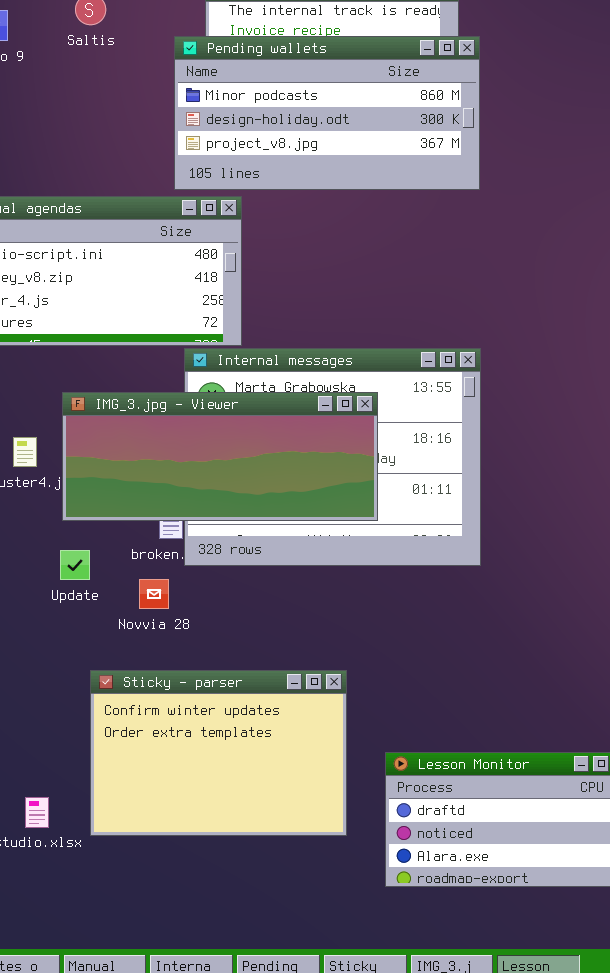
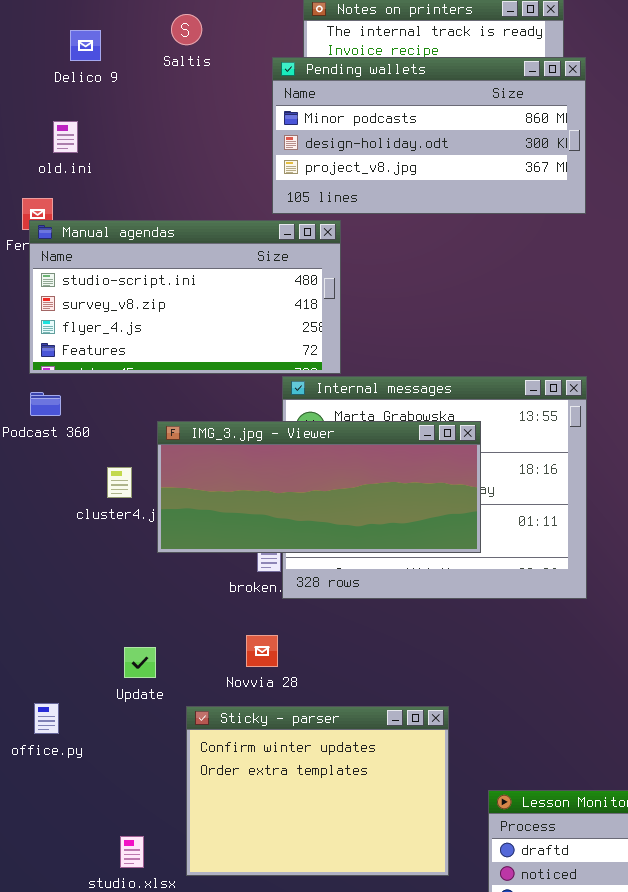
Update: [60,550,90,580] -> [124,647,156,678], moved
Novvia 28: [139,579,169,609] -> [246,635,278,667], moved

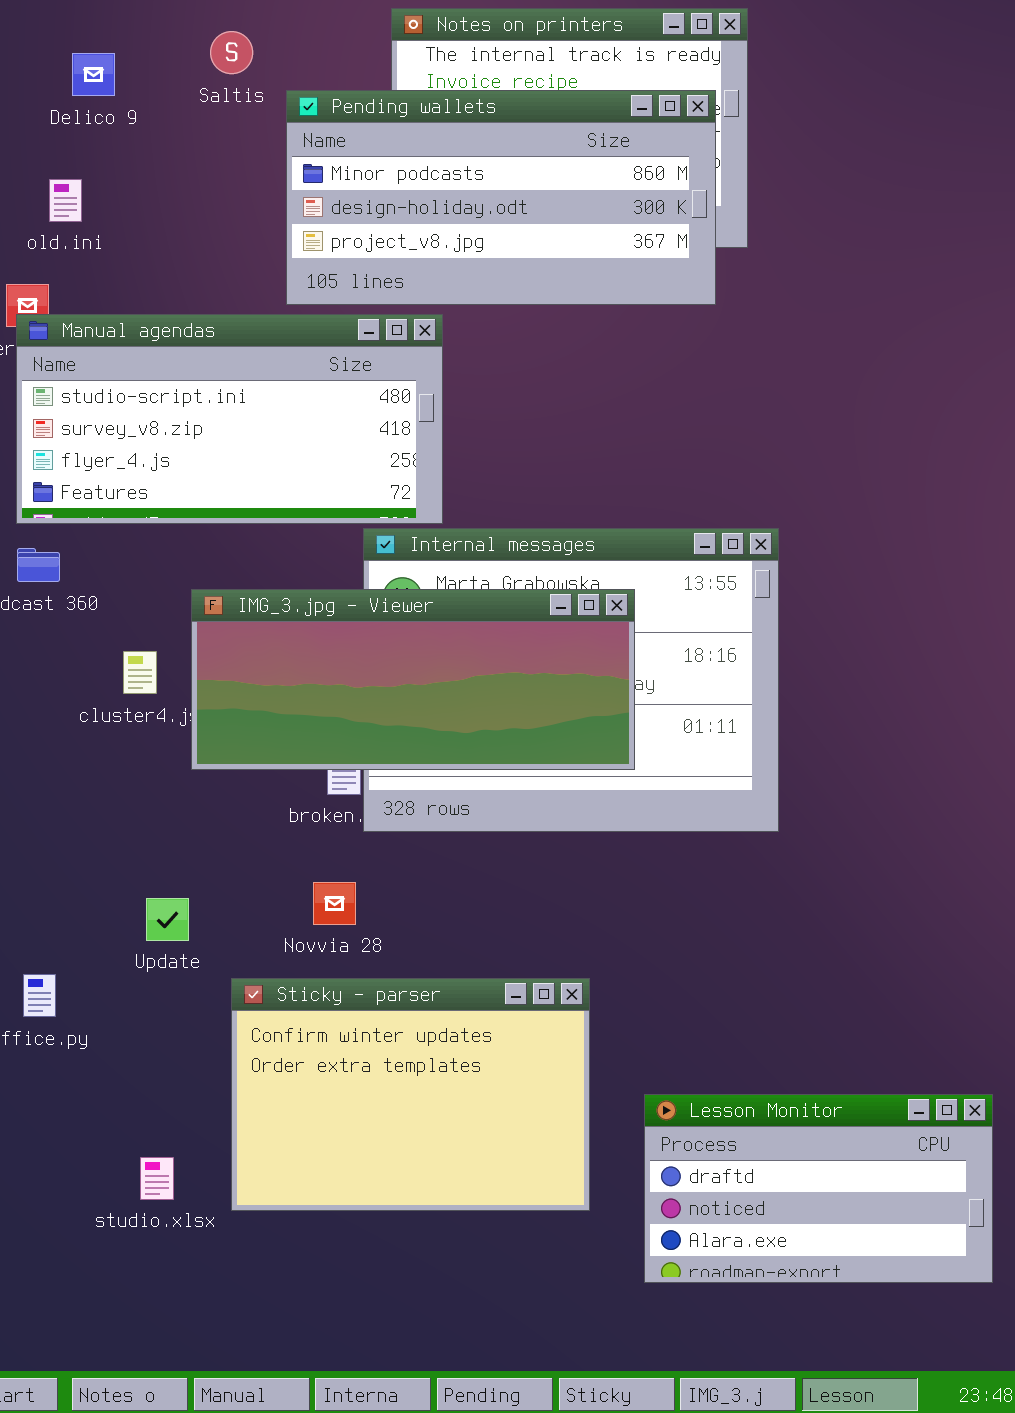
Pending wallets: [272,57,586,214] -> [286,90,716,305], moved

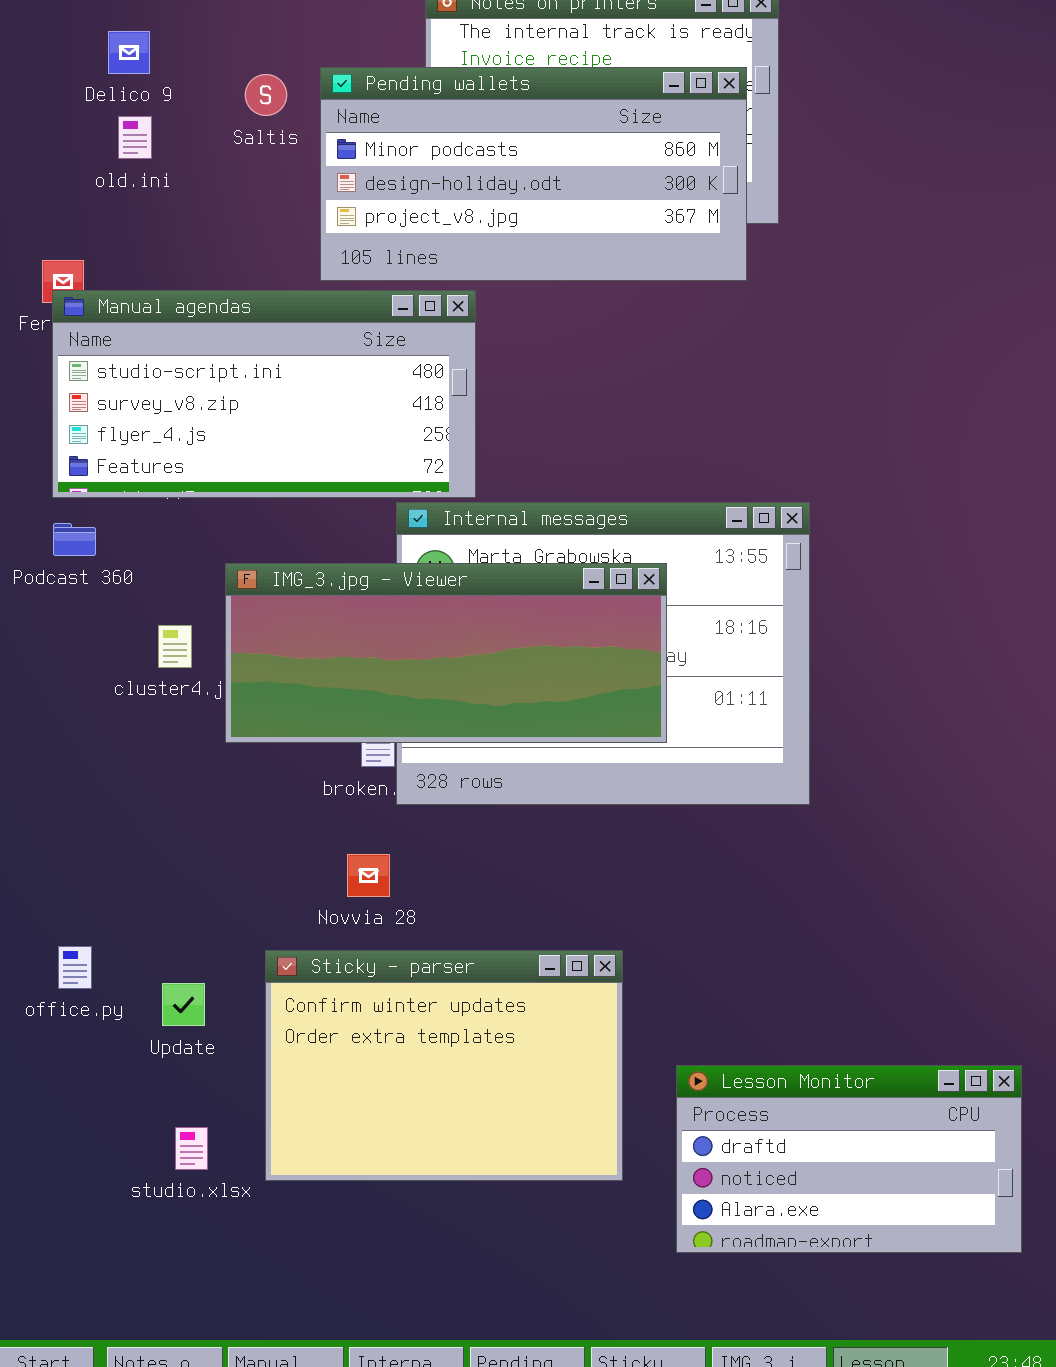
Saltis: [210,31,253,74] -> [245,74,287,116], moved
old.ini: [49,179,82,222] -> [118,116,152,159], moved
Update: [146,898,189,941] -> [162,983,205,1026], moved

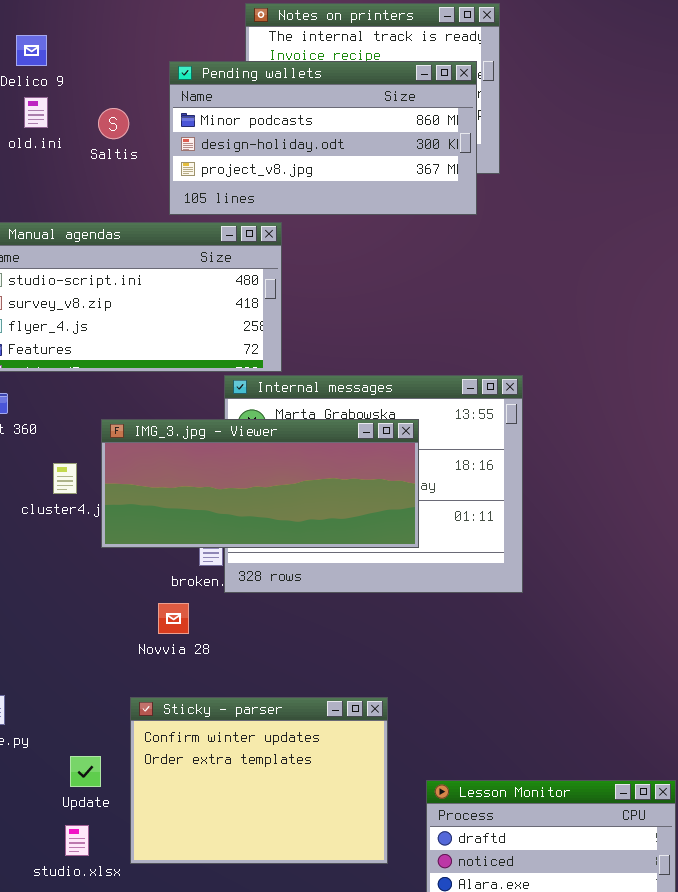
Saltis: [245,74,287,116] -> [98,108,129,139], moved
Novvia 28: [347,854,390,897] -> [158,603,189,634], moved
Update: [162,983,205,1026] -> [70,756,101,787], moved

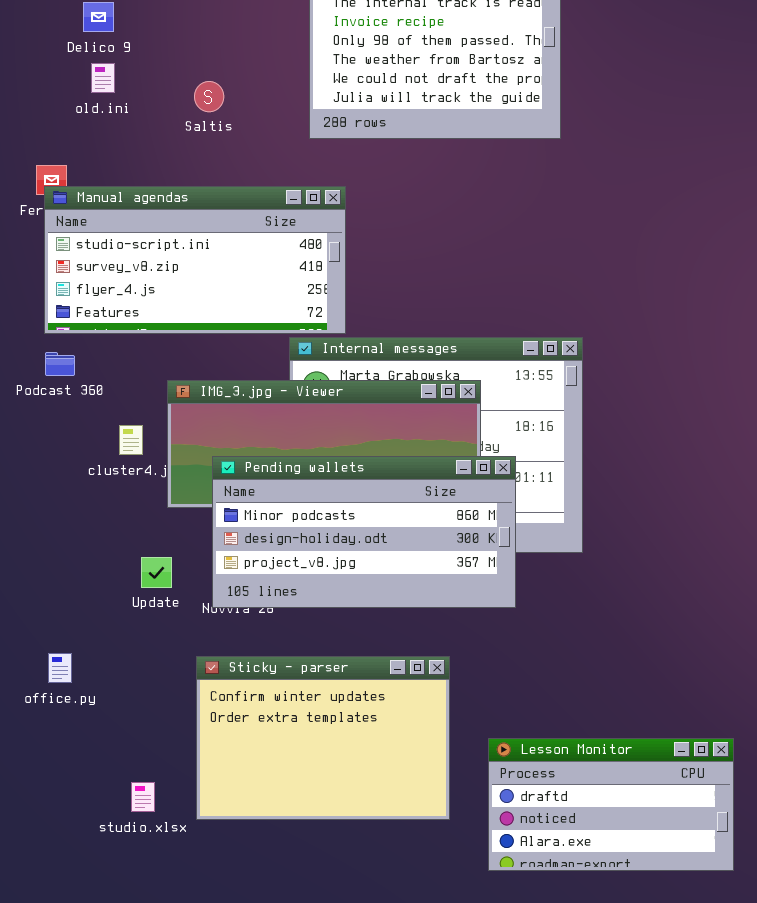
Pending wallets: [169,61,477,215] -> [212,456,516,608], moved
Saltis: [98,108,129,139] -> [194,81,224,112], moved
Update: [70,756,101,787] -> [141,557,172,588], moved

